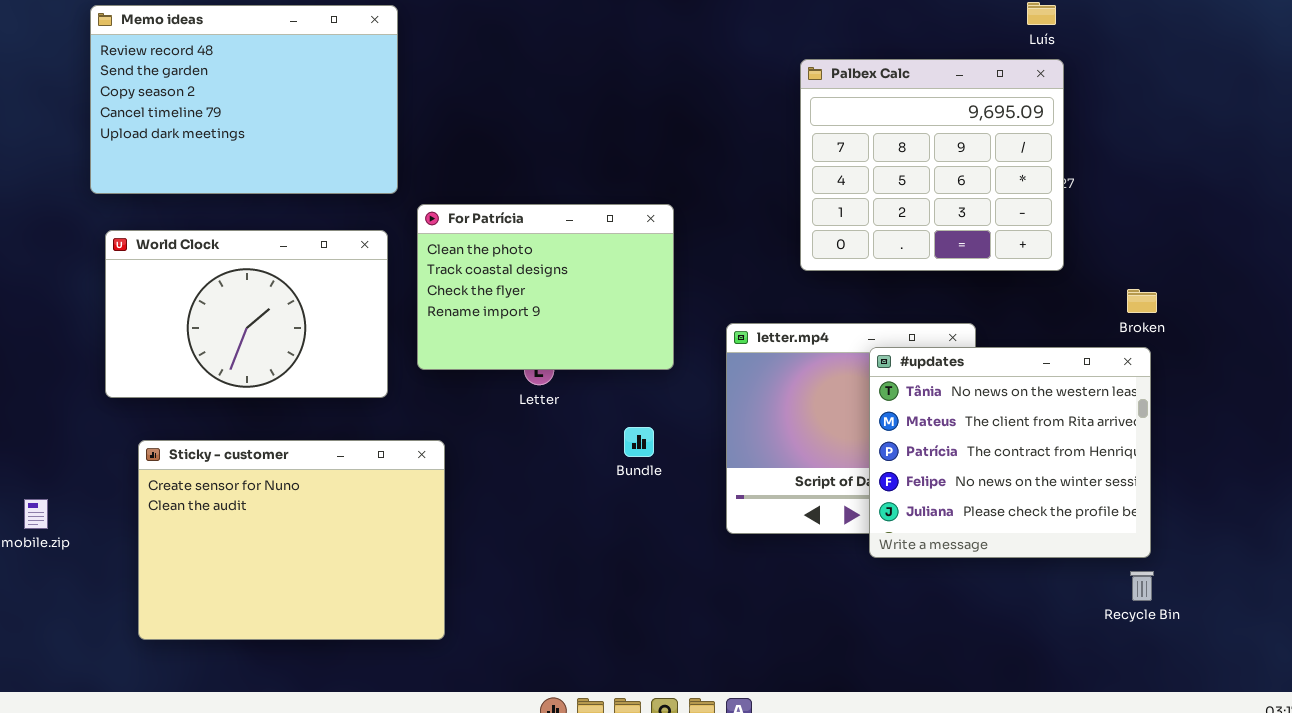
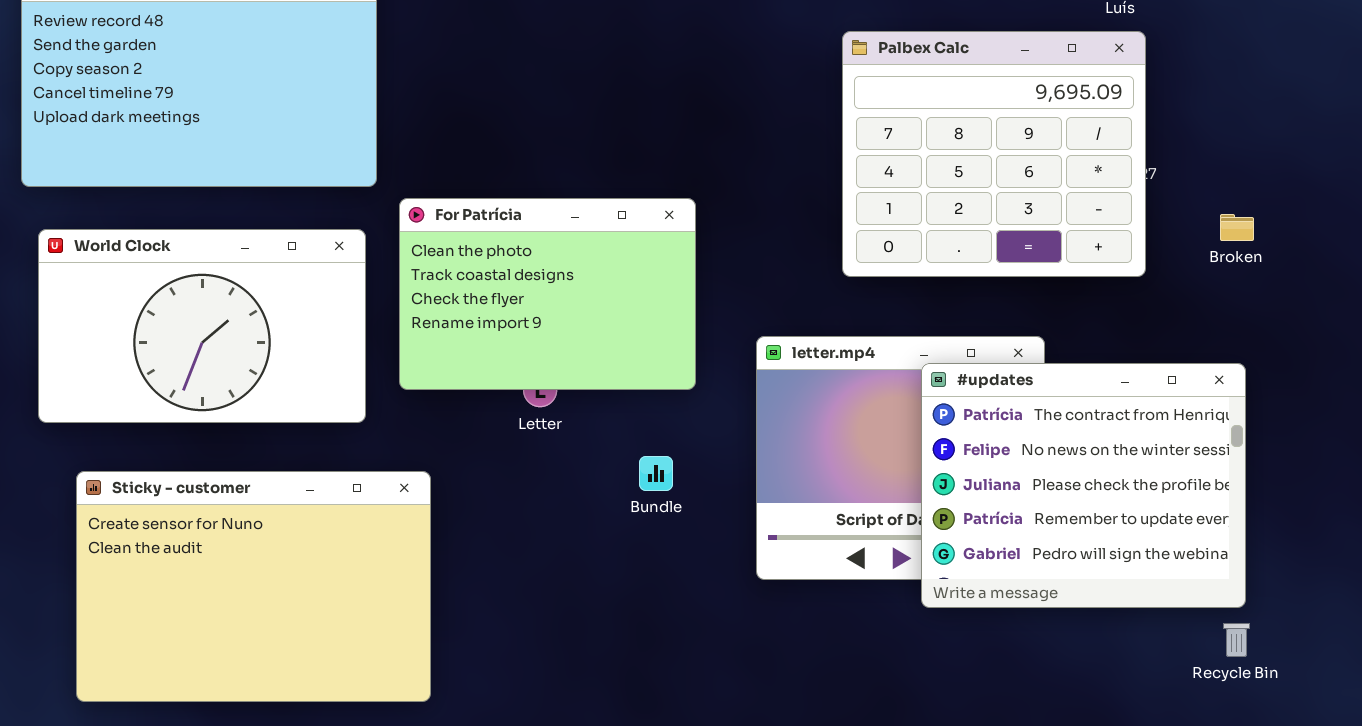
Broken: [1127,289,1157,313] -> [1220,214,1254,241], moved
#updates: [869,347,1151,558] -> [921,363,1246,608], scrolled down 2 rows

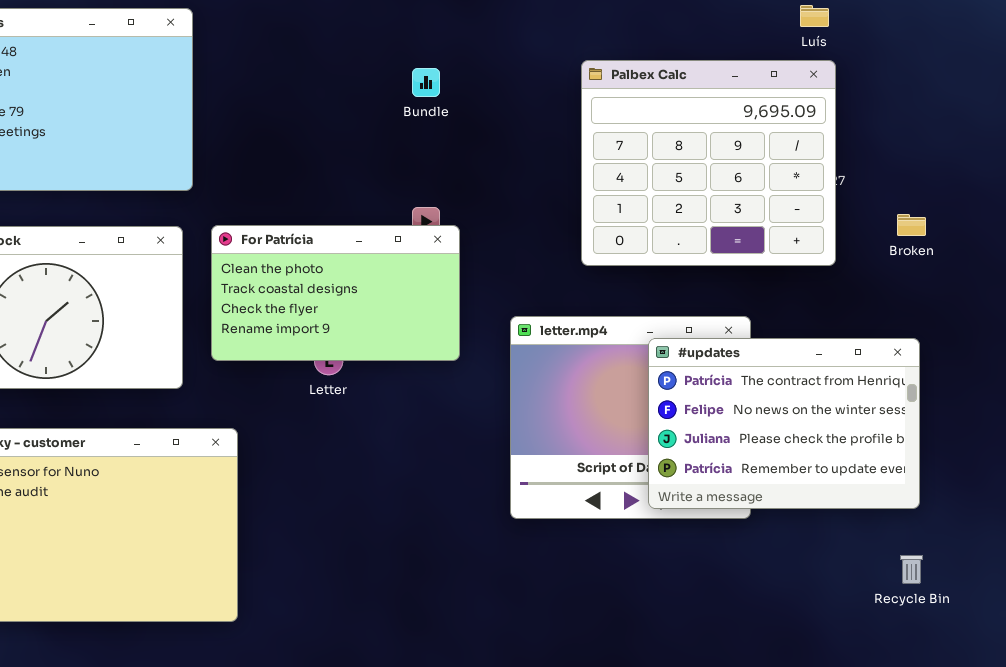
For Patrícia: [399,198,696,390] -> [211,225,460,361], resized
#updates: [921,363,1246,608] -> [648,338,920,509], resized
Bundle: [639,456,673,491] -> [412,68,440,97], moved

